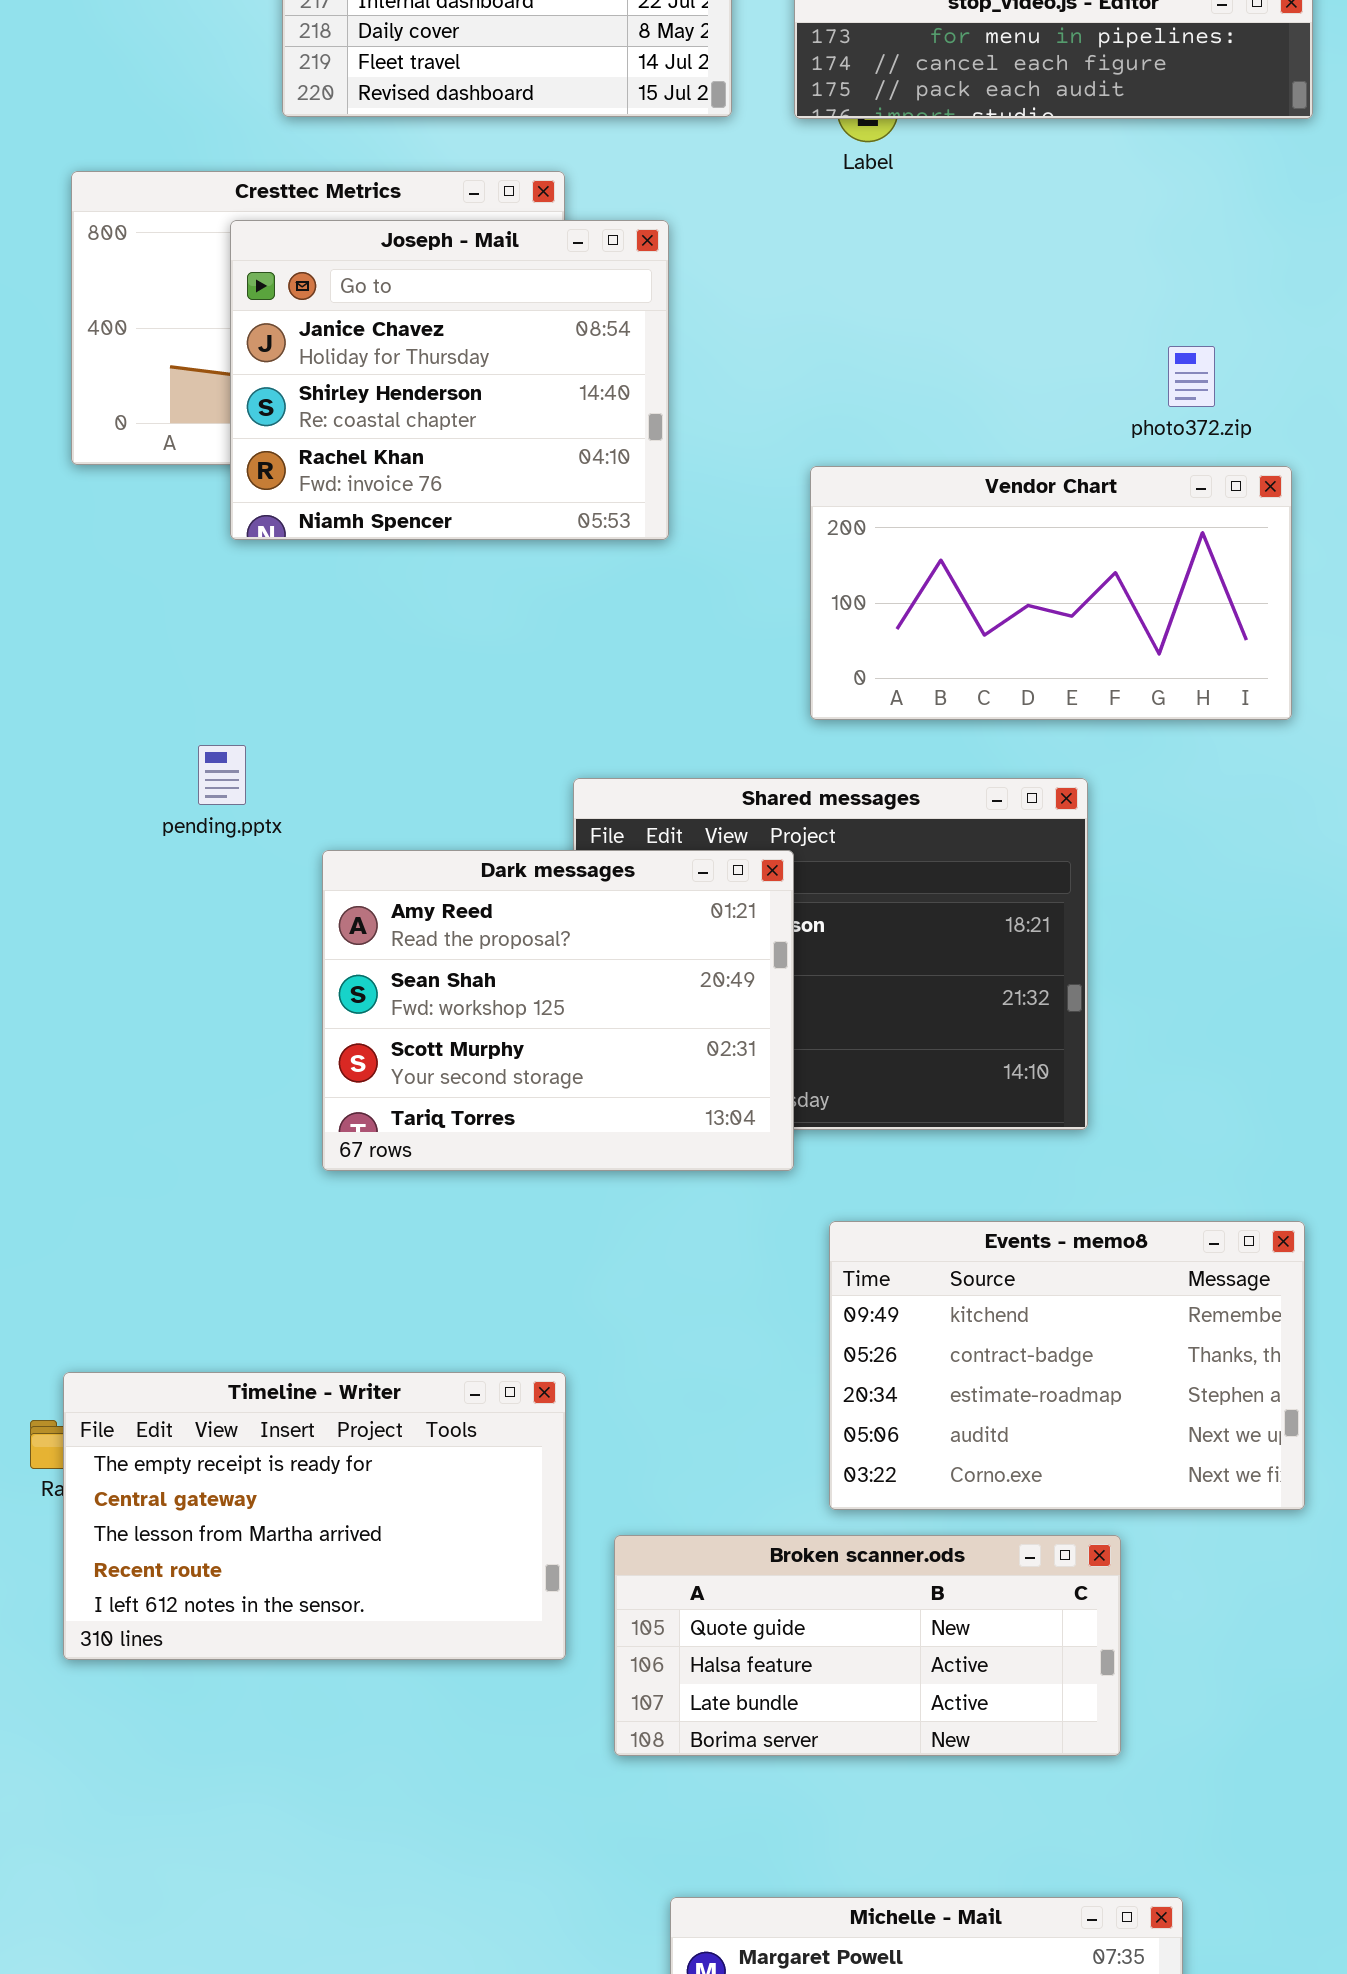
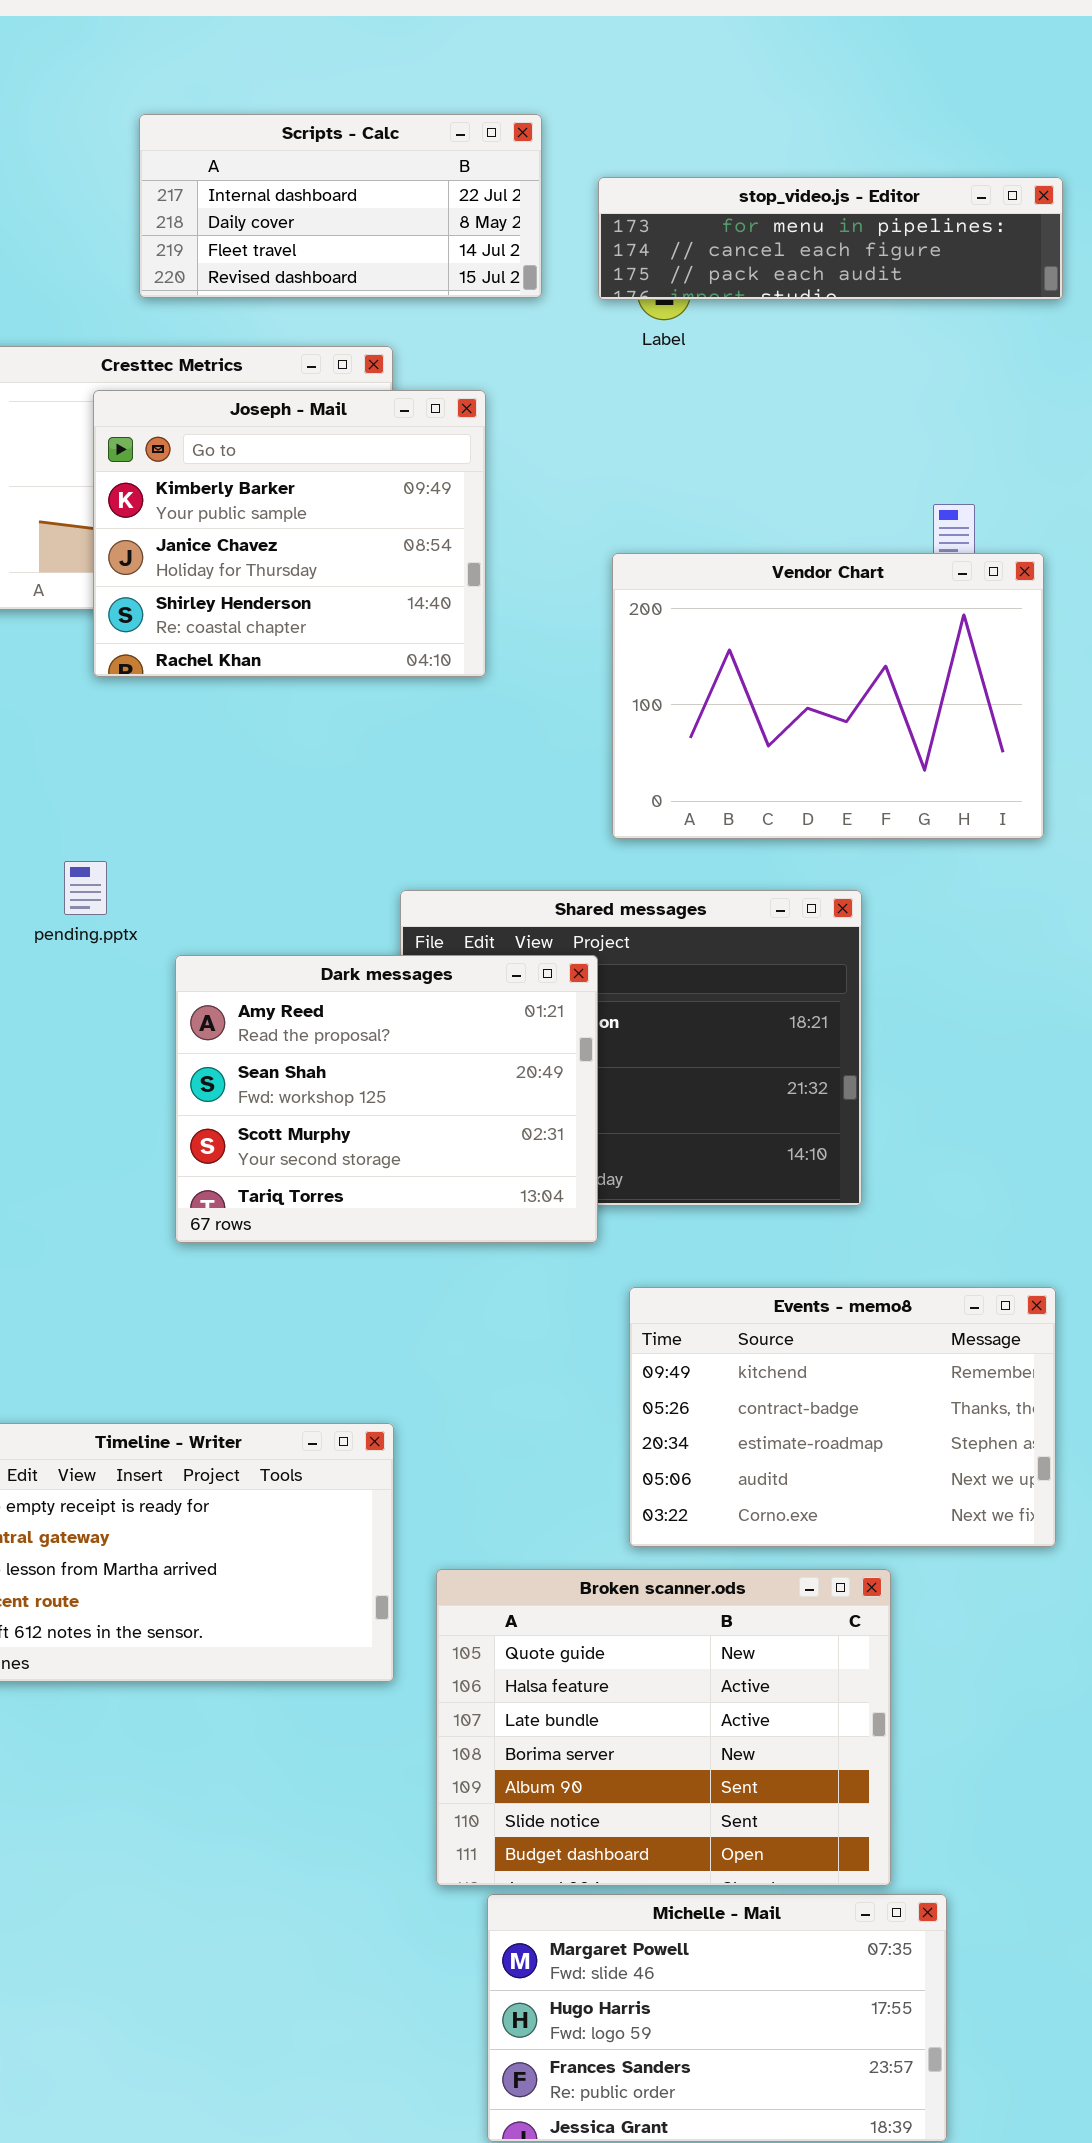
Joseph - Mail: [230,220,669,540] -> [93,390,486,677], scrolled up 1 row
Vendor Chart: [810,466,1292,720] -> [612,553,1044,839], resized
Broken scanner.ods: [614,1535,1121,1756] -> [436,1569,891,1886], resized

